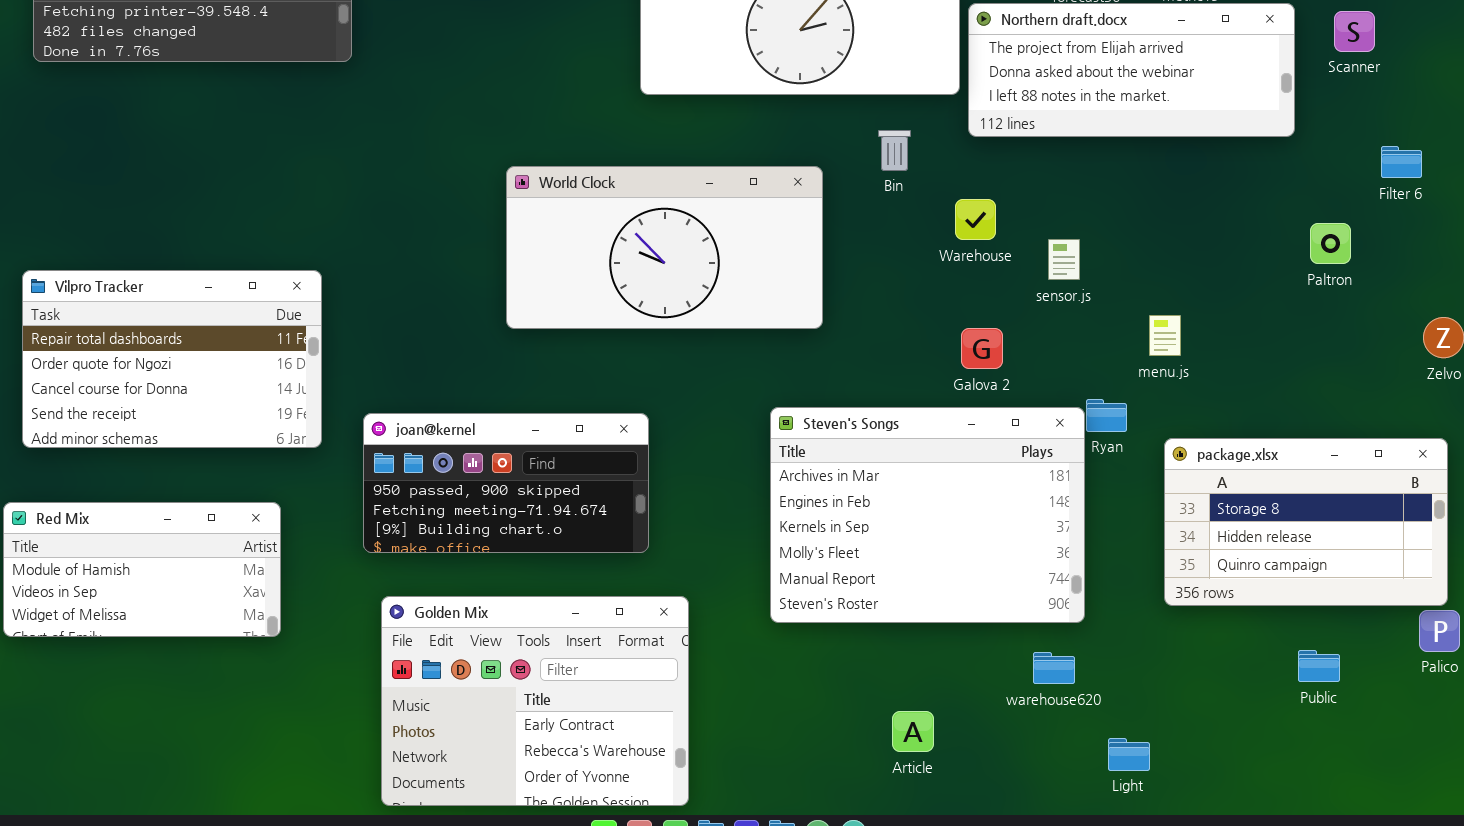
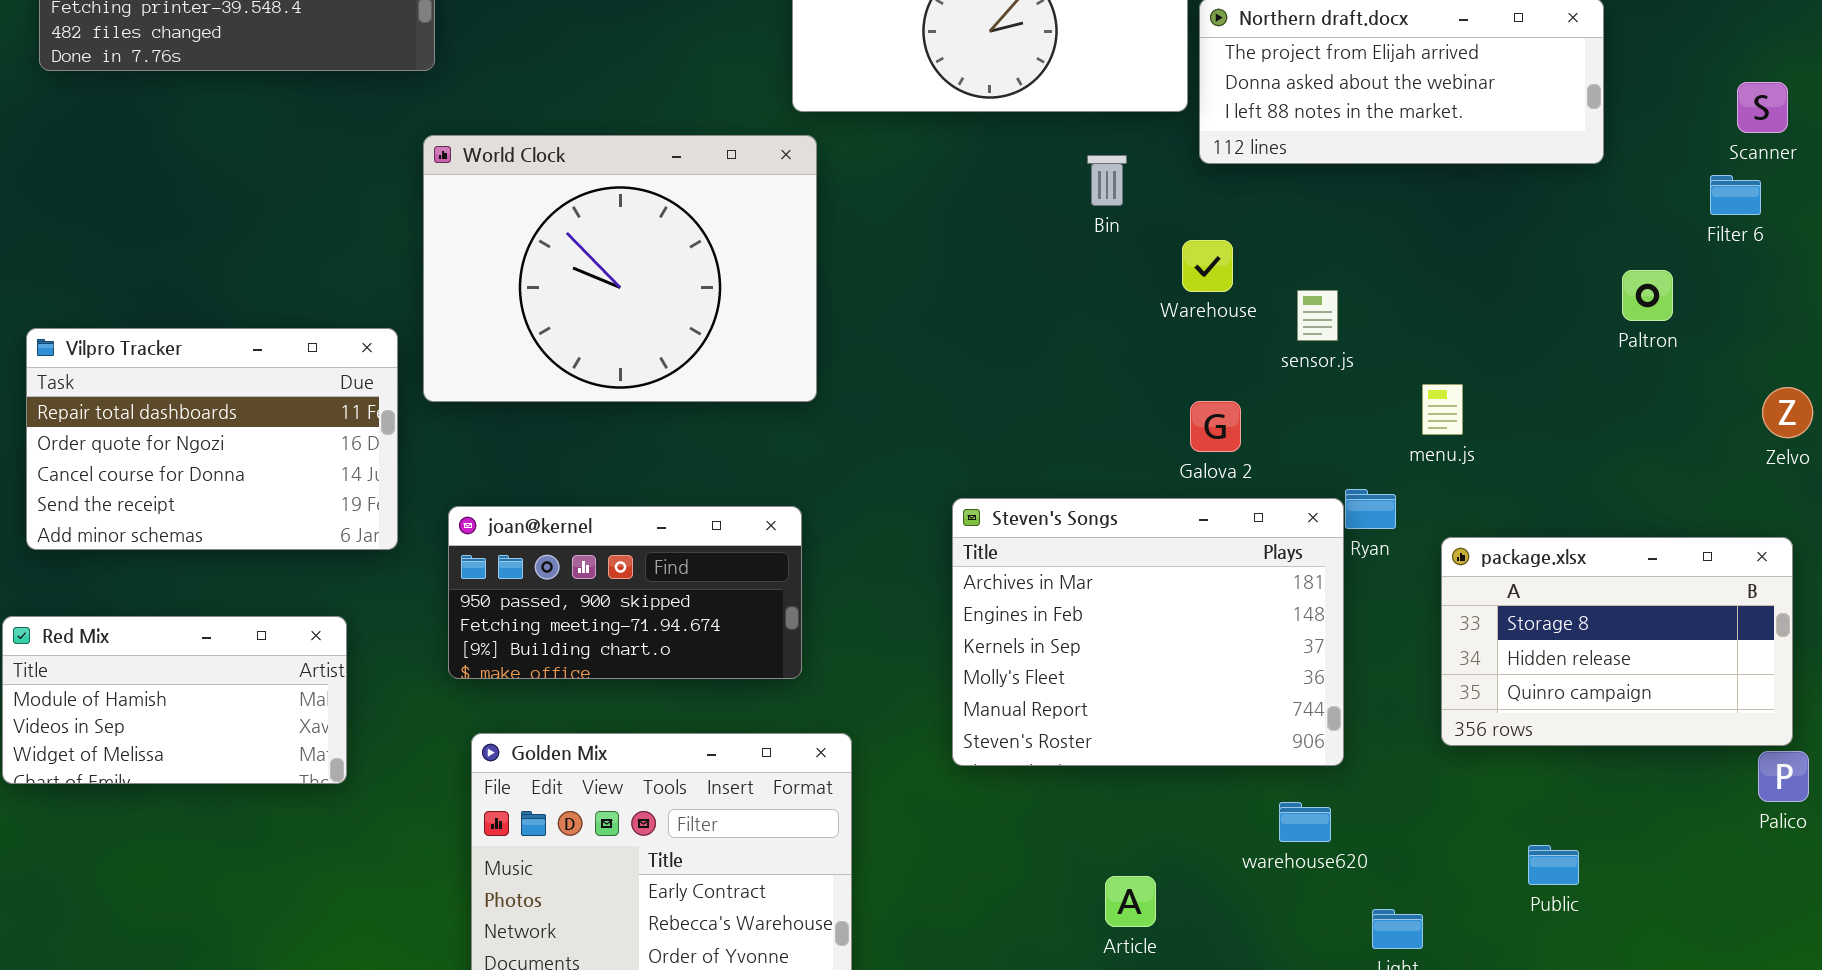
Scanner: [1334,11,1375,52] -> [1737,82,1788,133], moved
World Clock: [506,166,823,329] -> [423,135,817,402], moved, resized
Public: [1298,650,1340,682] -> [1528,845,1579,885], moved

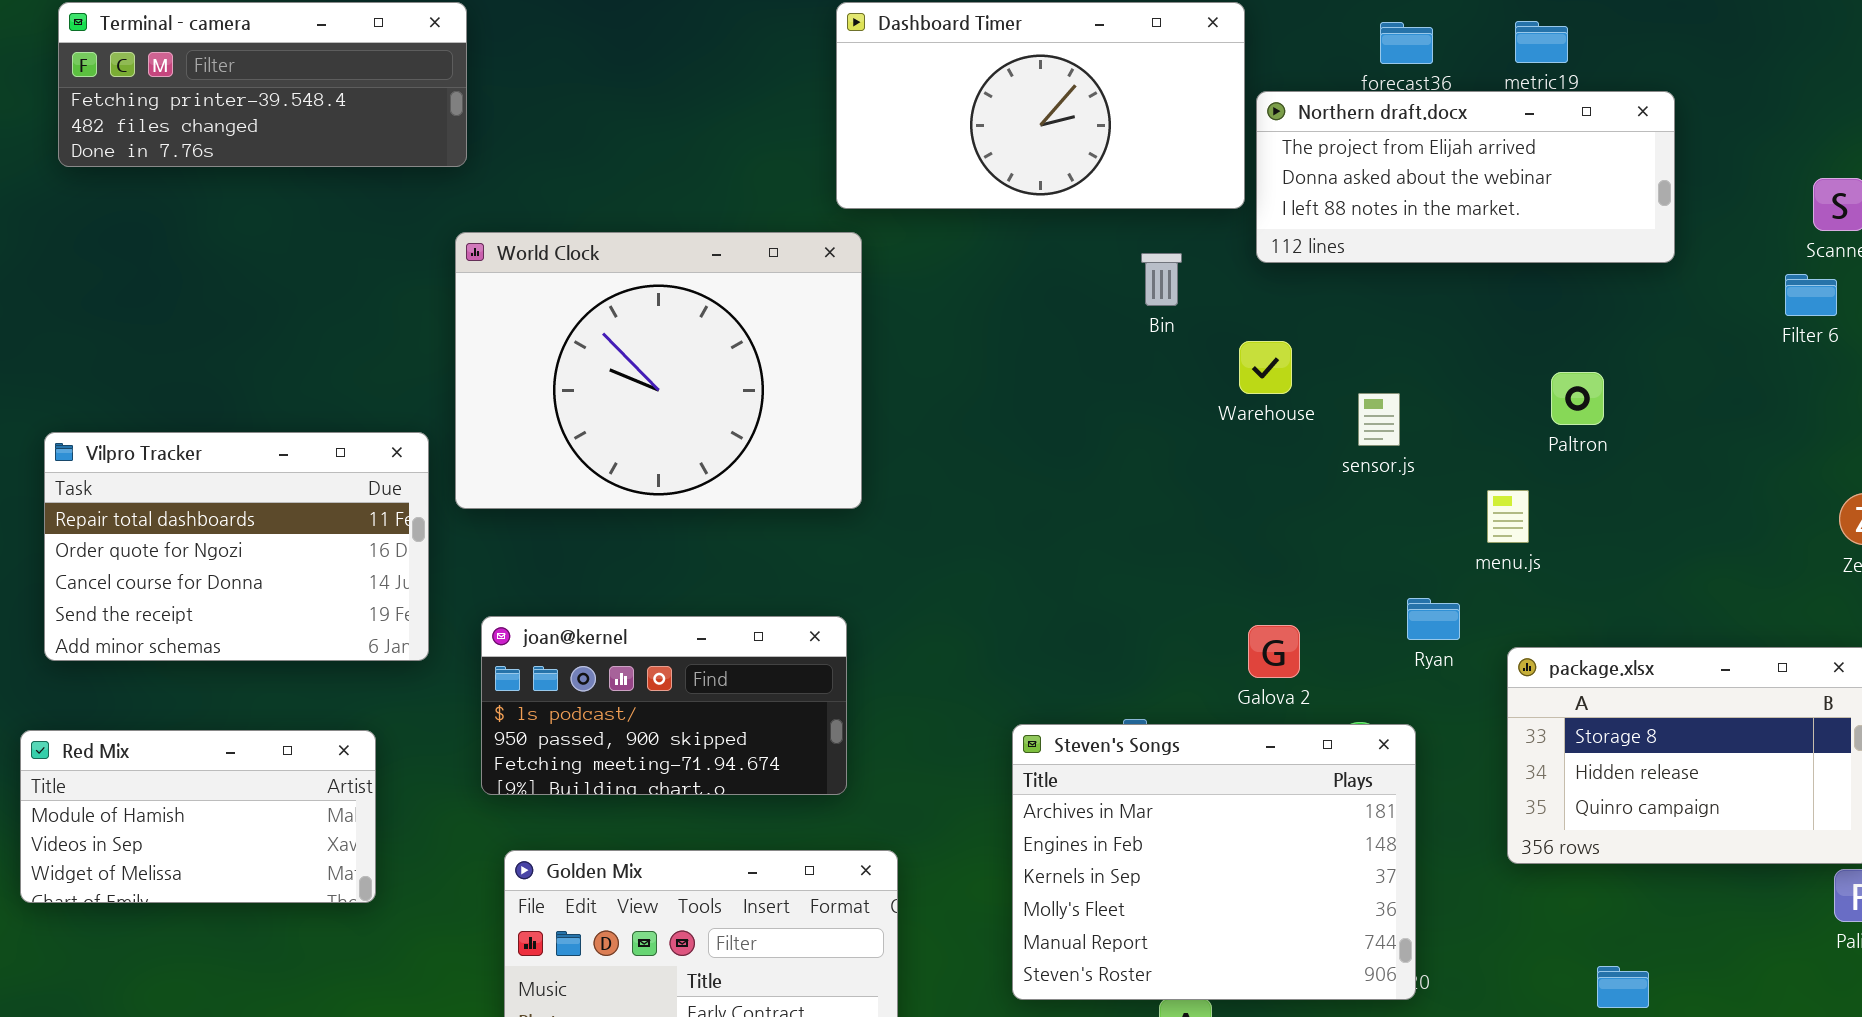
Paltron: [1622,270,1673,321] -> [1551,372,1604,425], moved
Galova 2: [1190,401,1241,452] -> [1248,625,1300,678], moved
Steven's Songs: [952,498,1344,766] -> [1012,724,1416,1000], moved
joan@kernel: [448,506,802,679] -> [481,616,847,795], scrolled up 1 row

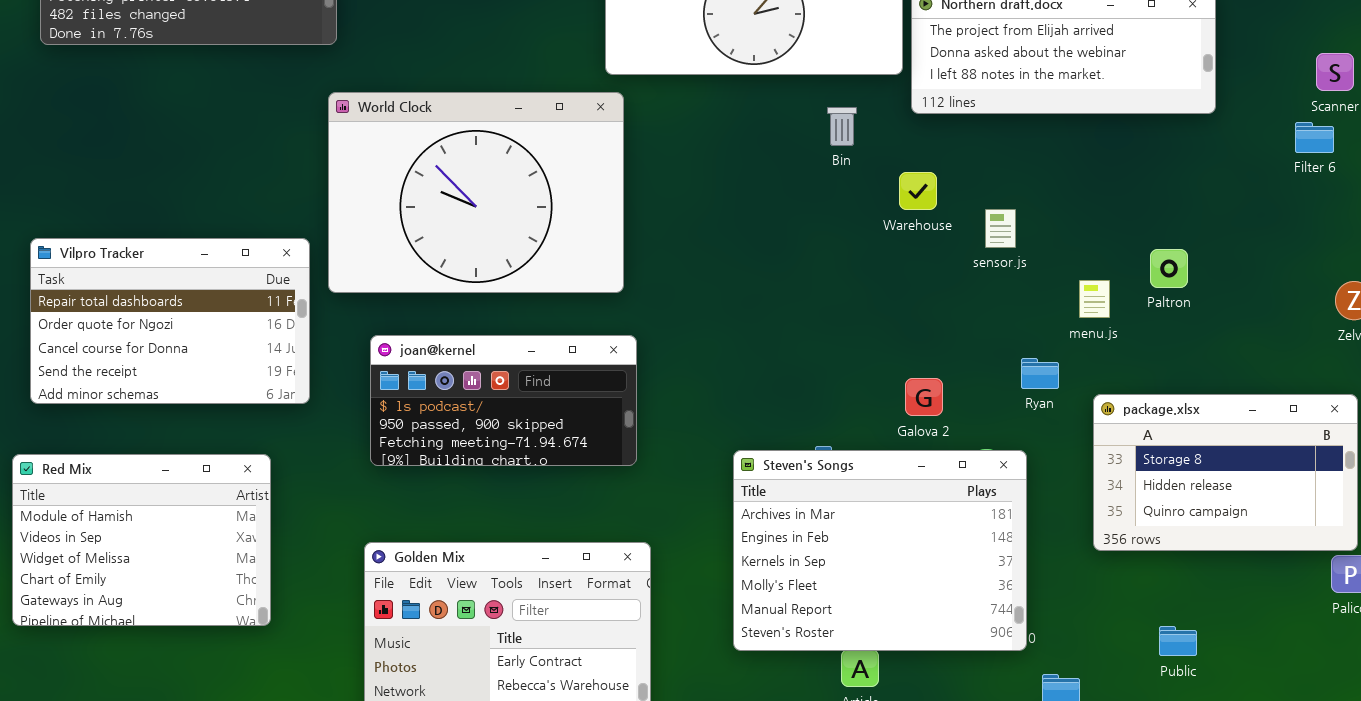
Paltron: [1551,372,1604,425] -> [1150,249,1188,288], moved
joan@kernel: [481,616,847,795] -> [370,335,637,466], moved
Red Mix: [20,730,376,903] -> [12,454,271,626], resized

